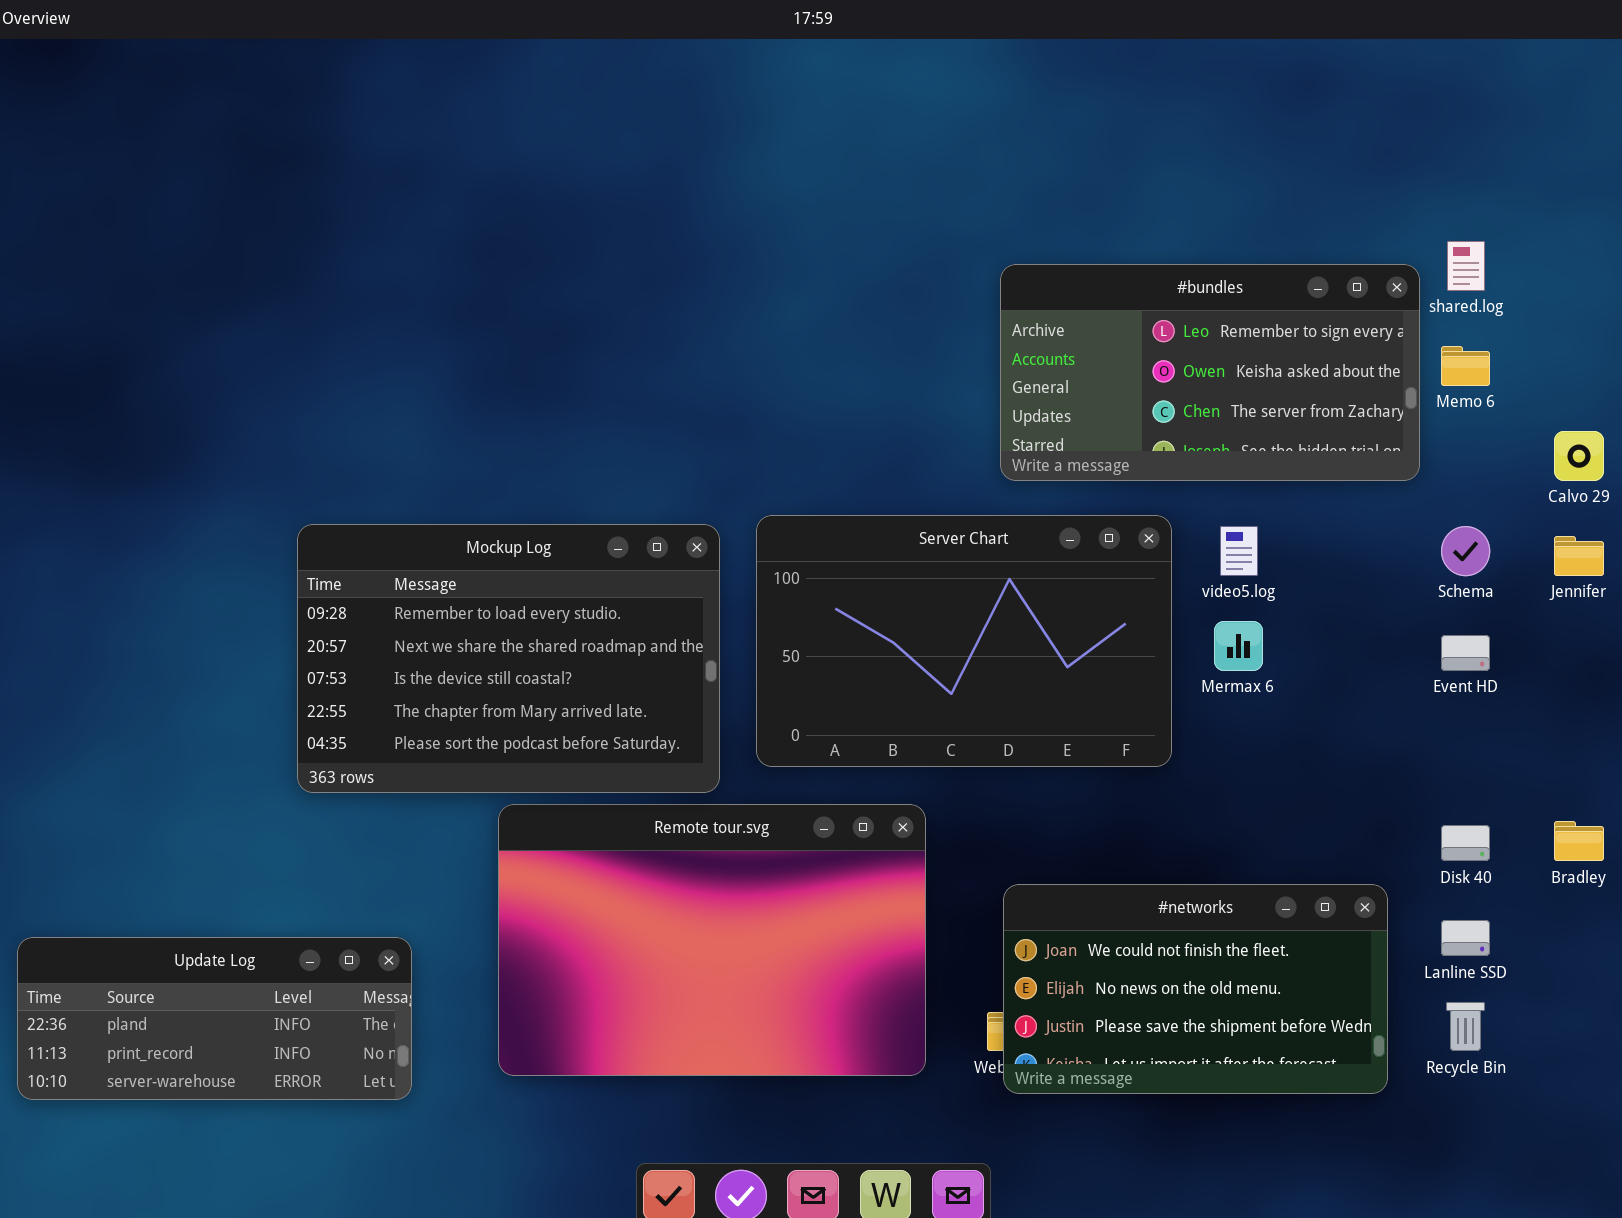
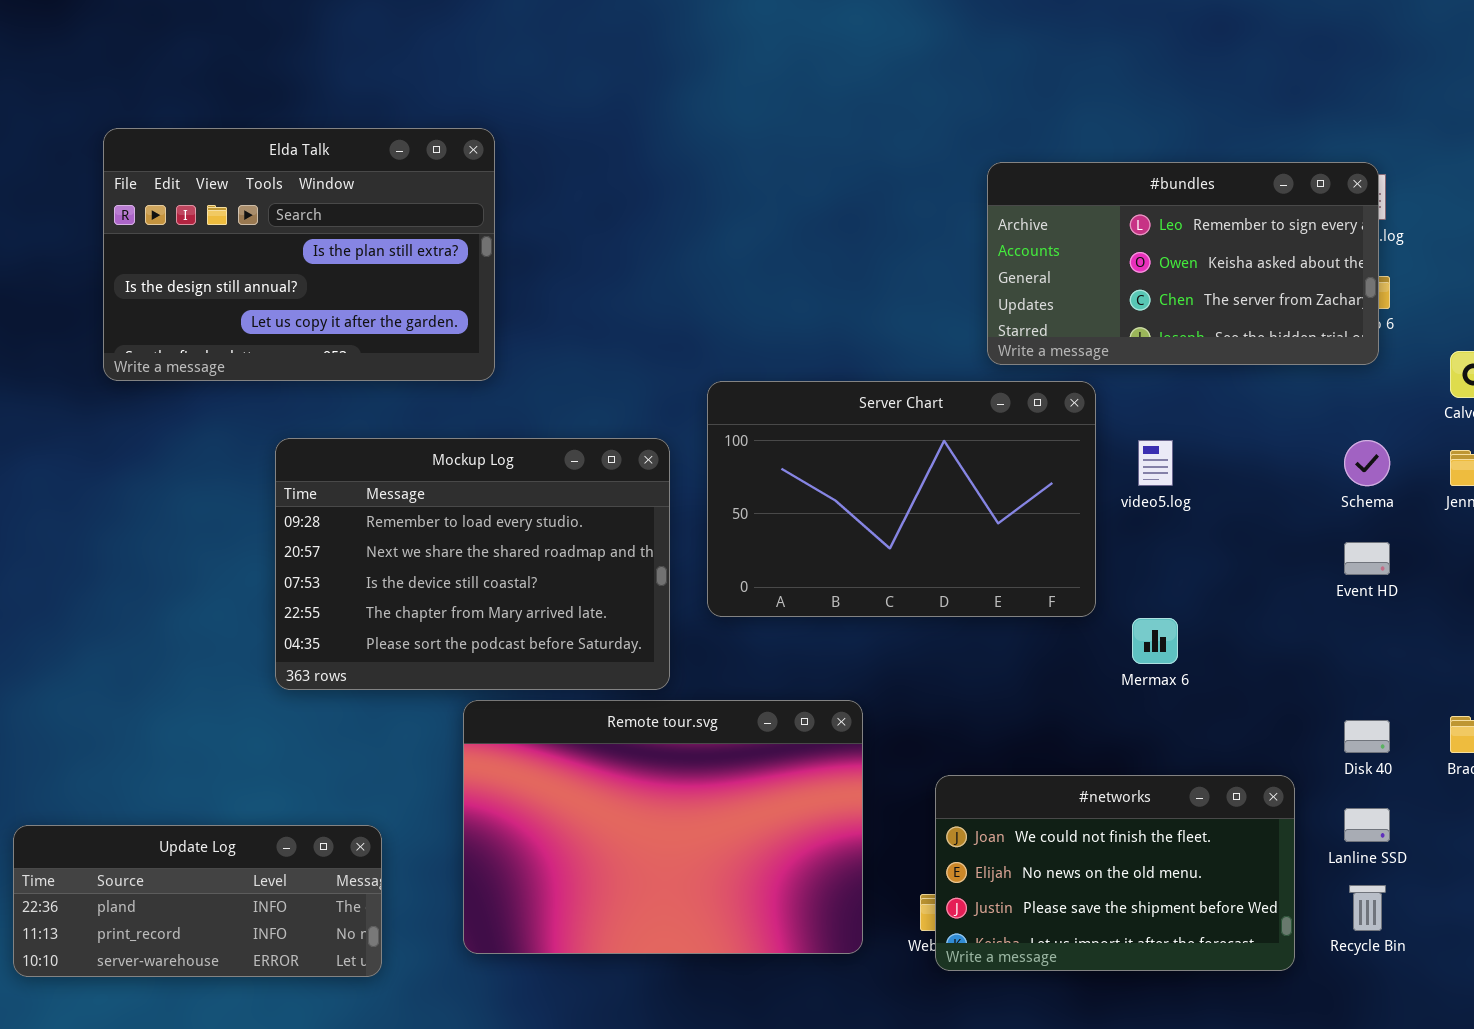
Elda Talk: none -> [103,128,495,381], opened
#bundles: [1000,264,1420,481] -> [987,162,1379,365], moved
Server Chart: [756,515,1172,767] -> [707,381,1096,617], moved
Mermax 6: [1214,621,1263,671] -> [1132,618,1178,664], moved

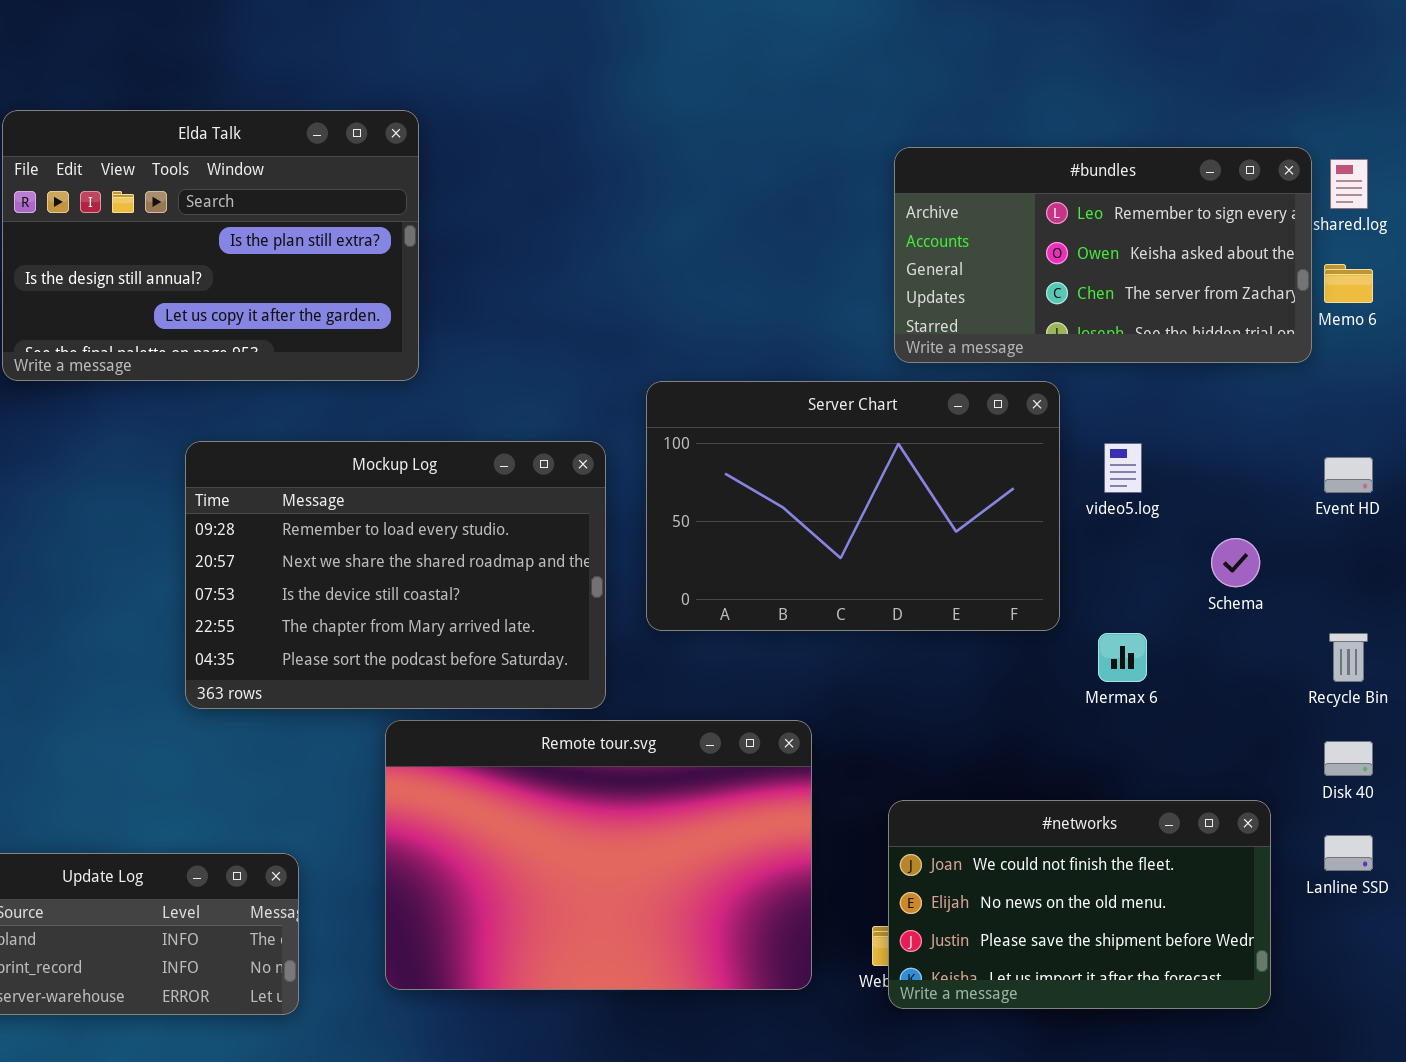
#bundles: [987,162,1379,365] -> [894,147,1312,363], moved
Schema: [1344,440,1390,486] -> [1211,538,1260,587], moved
Event HD: [1344,542,1390,575] -> [1324,457,1373,493], moved
Recycle Bin: [1349,885,1386,931] -> [1329,633,1368,682], moved

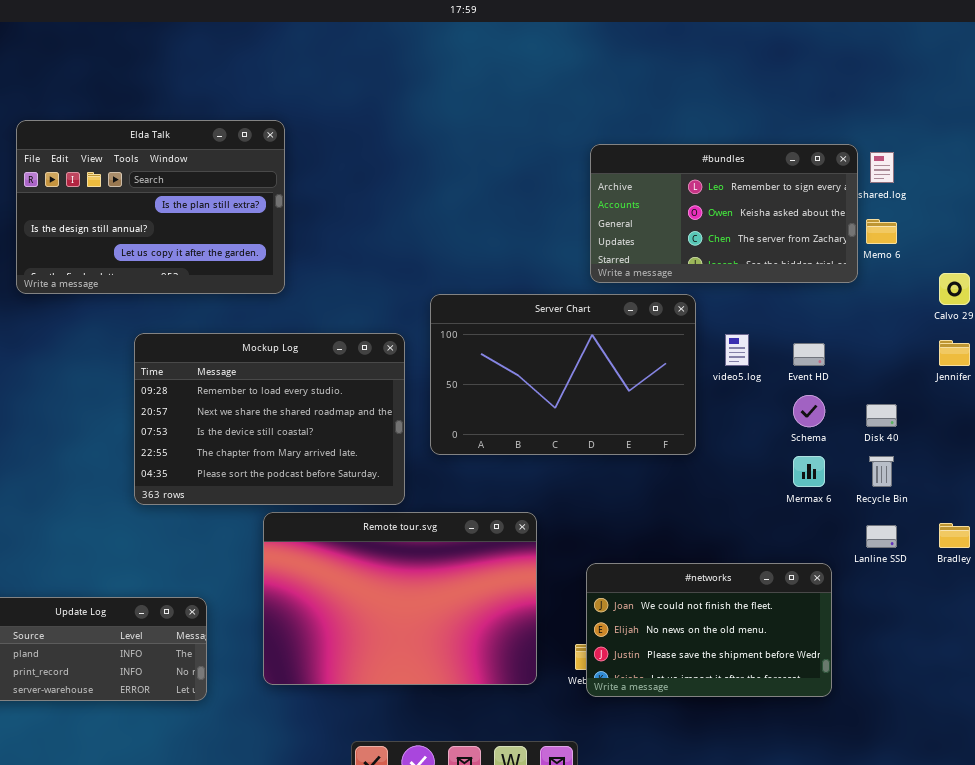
Event HD: [1324,457,1373,493] -> [793,343,825,366], moved
Mermax 6: [1098,633,1147,682] -> [793,456,825,487], moved
Disk 40: [1324,741,1373,776] -> [866,404,897,427], moved
Lanline SSD: [1324,835,1373,871] -> [866,525,897,548], moved

